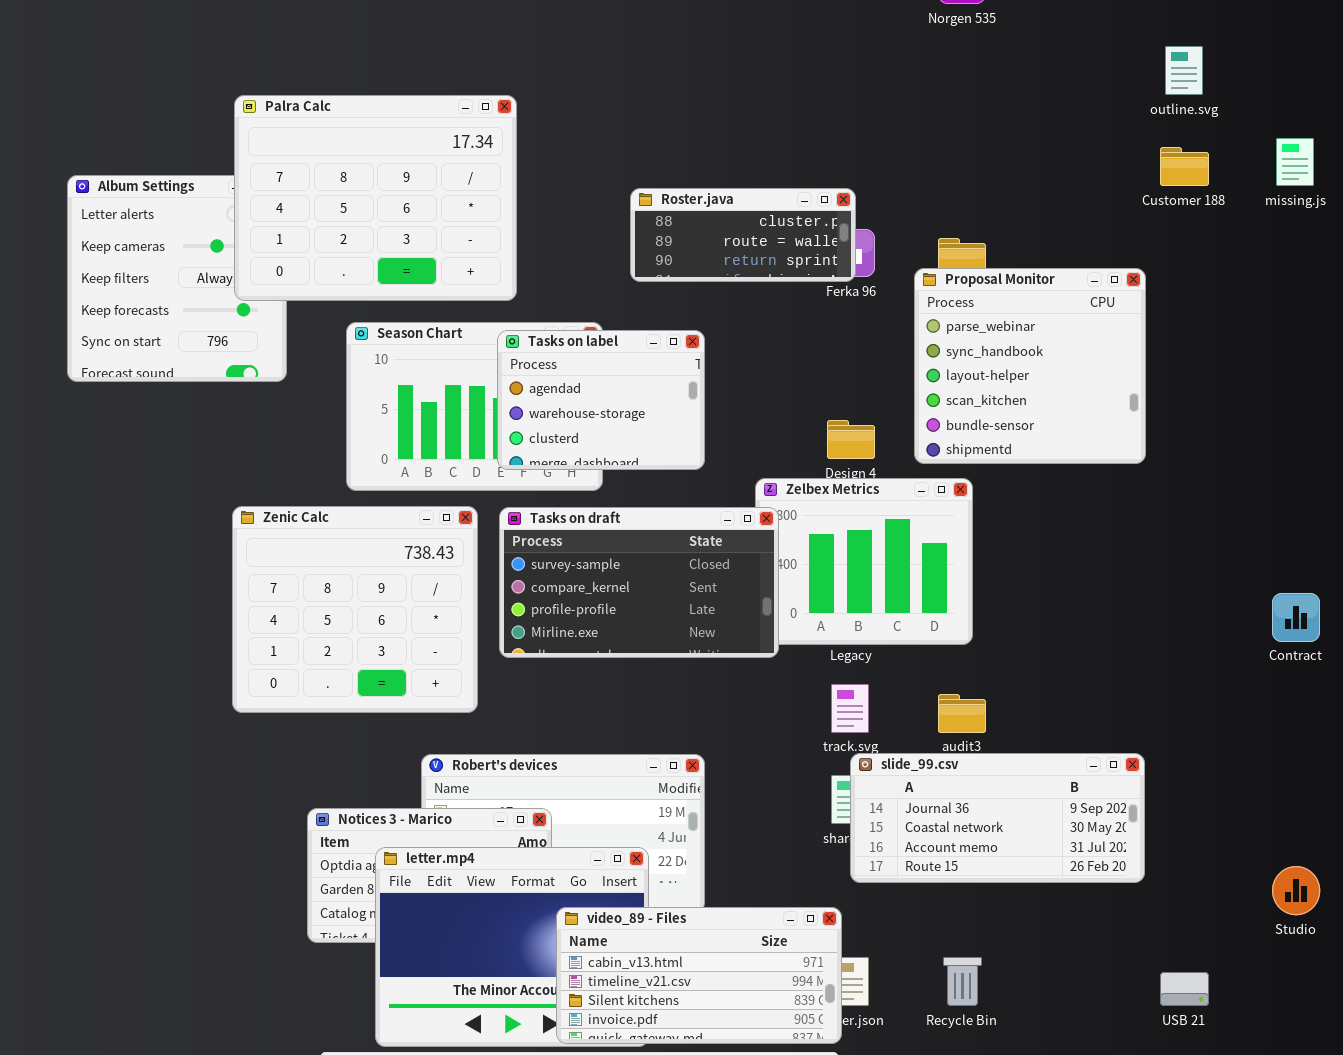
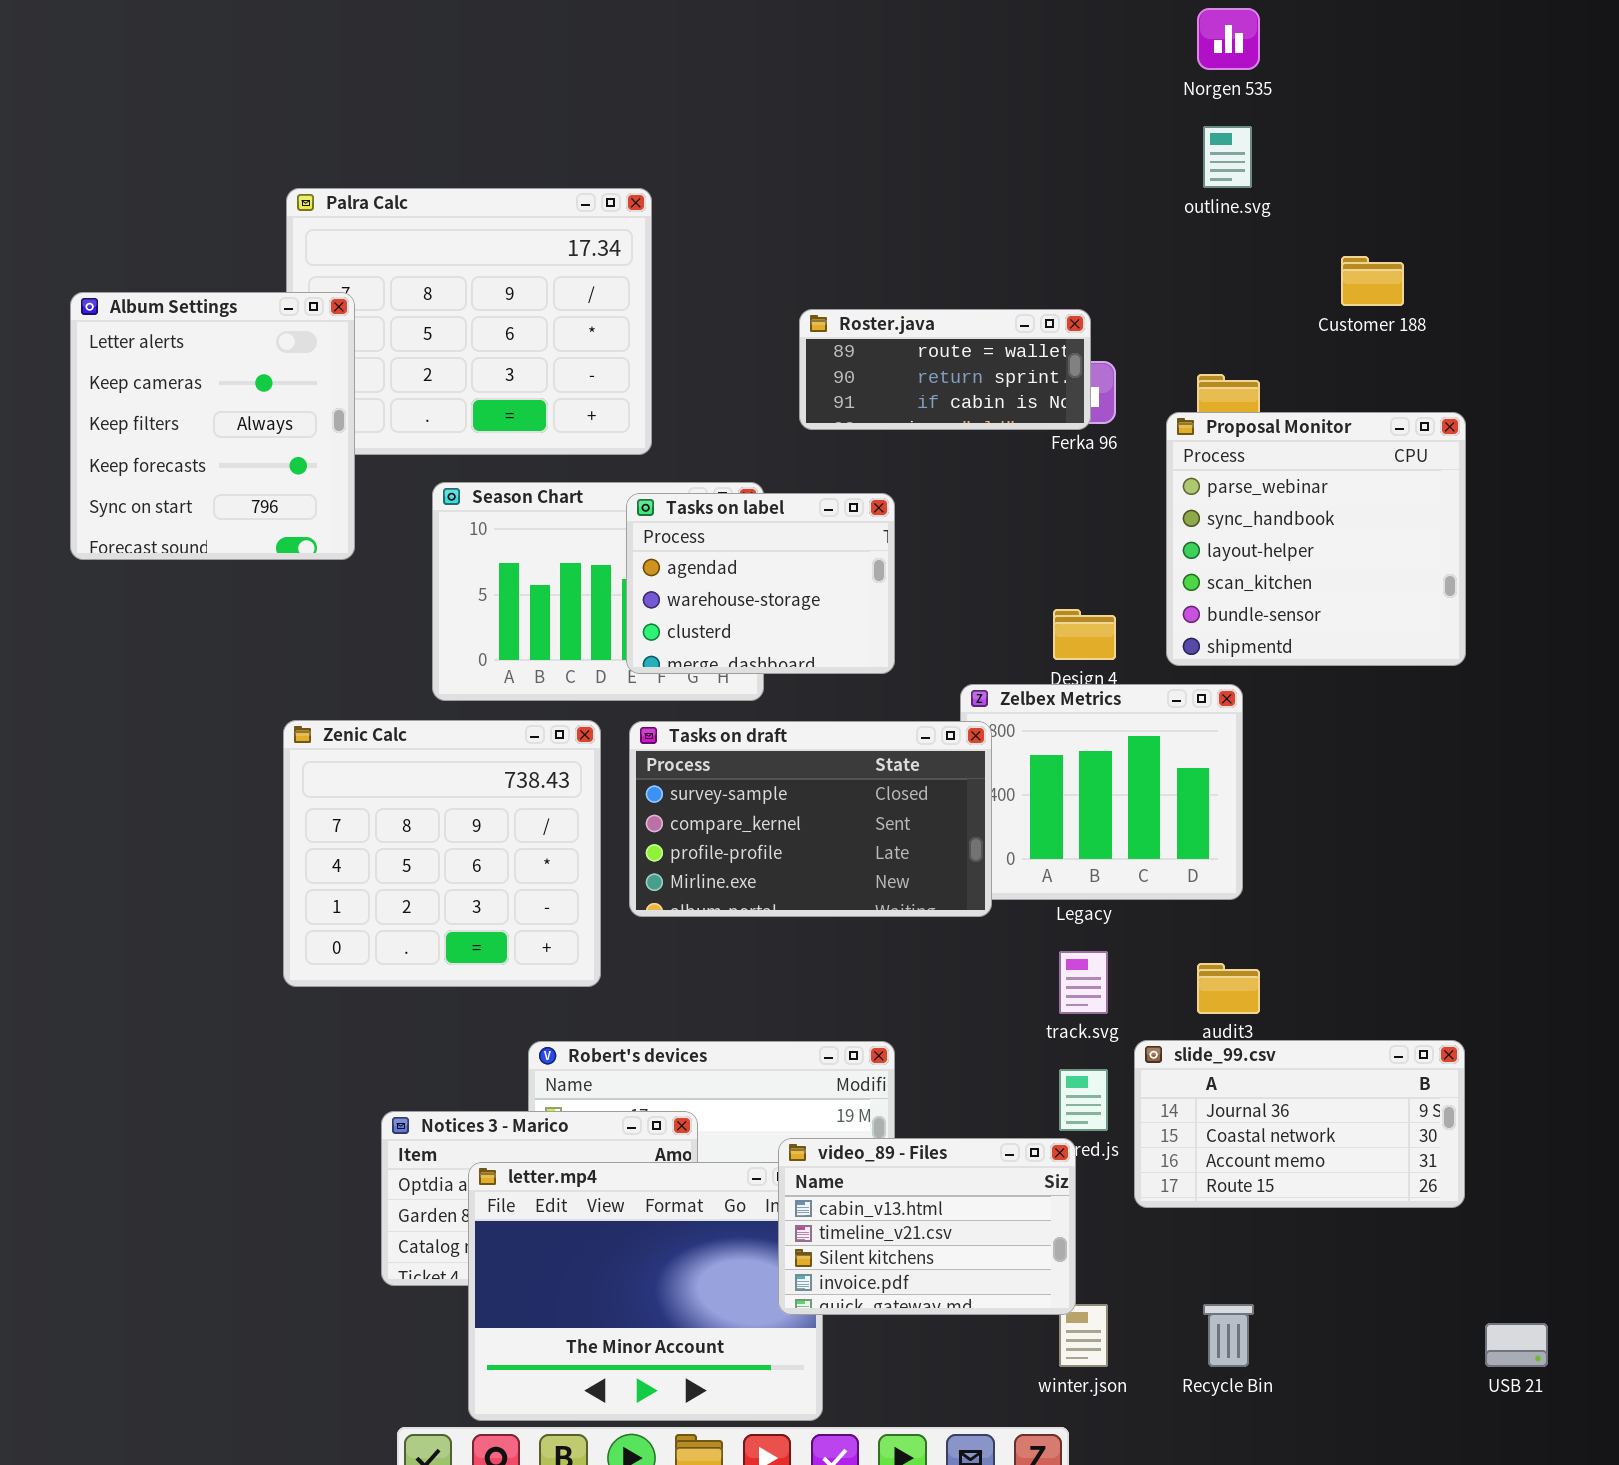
outline.svg: [1165,46,1203,95] -> [1203,126,1252,188], moved
Customer 188: [1160,147,1209,186] -> [1341,256,1404,306], moved
Album Settings: [67,175,287,382] -> [70,292,355,560], raised
Roster.java: [630,188,856,282] -> [799,309,1091,430], scrolled down 1 row
slide_99.csv: [850,753,1145,883] -> [1134,1040,1465,1208], resized
video_89 - Files: [556,907,842,1044] -> [778,1138,1076,1315], moved, resized

